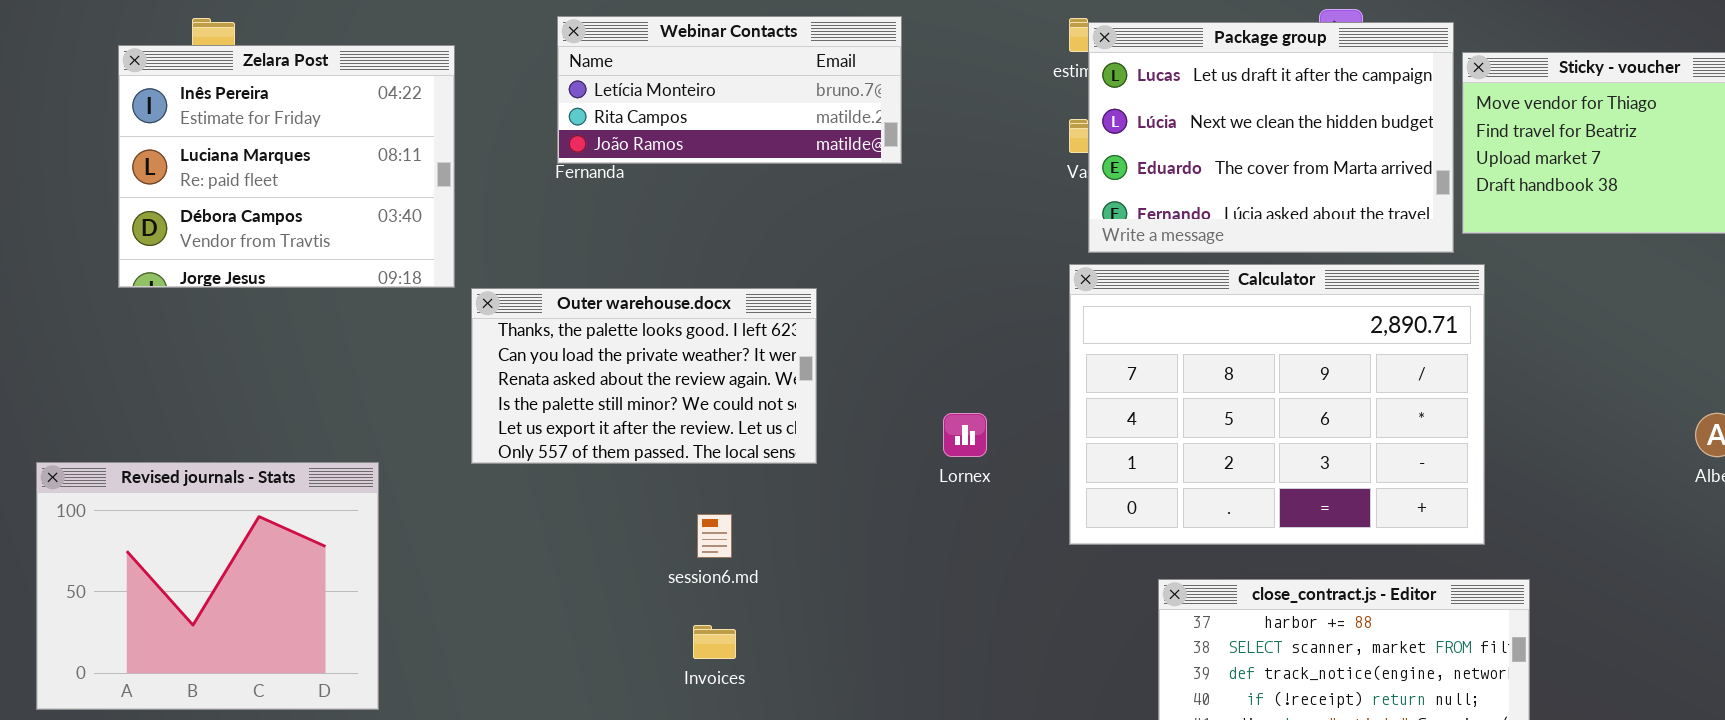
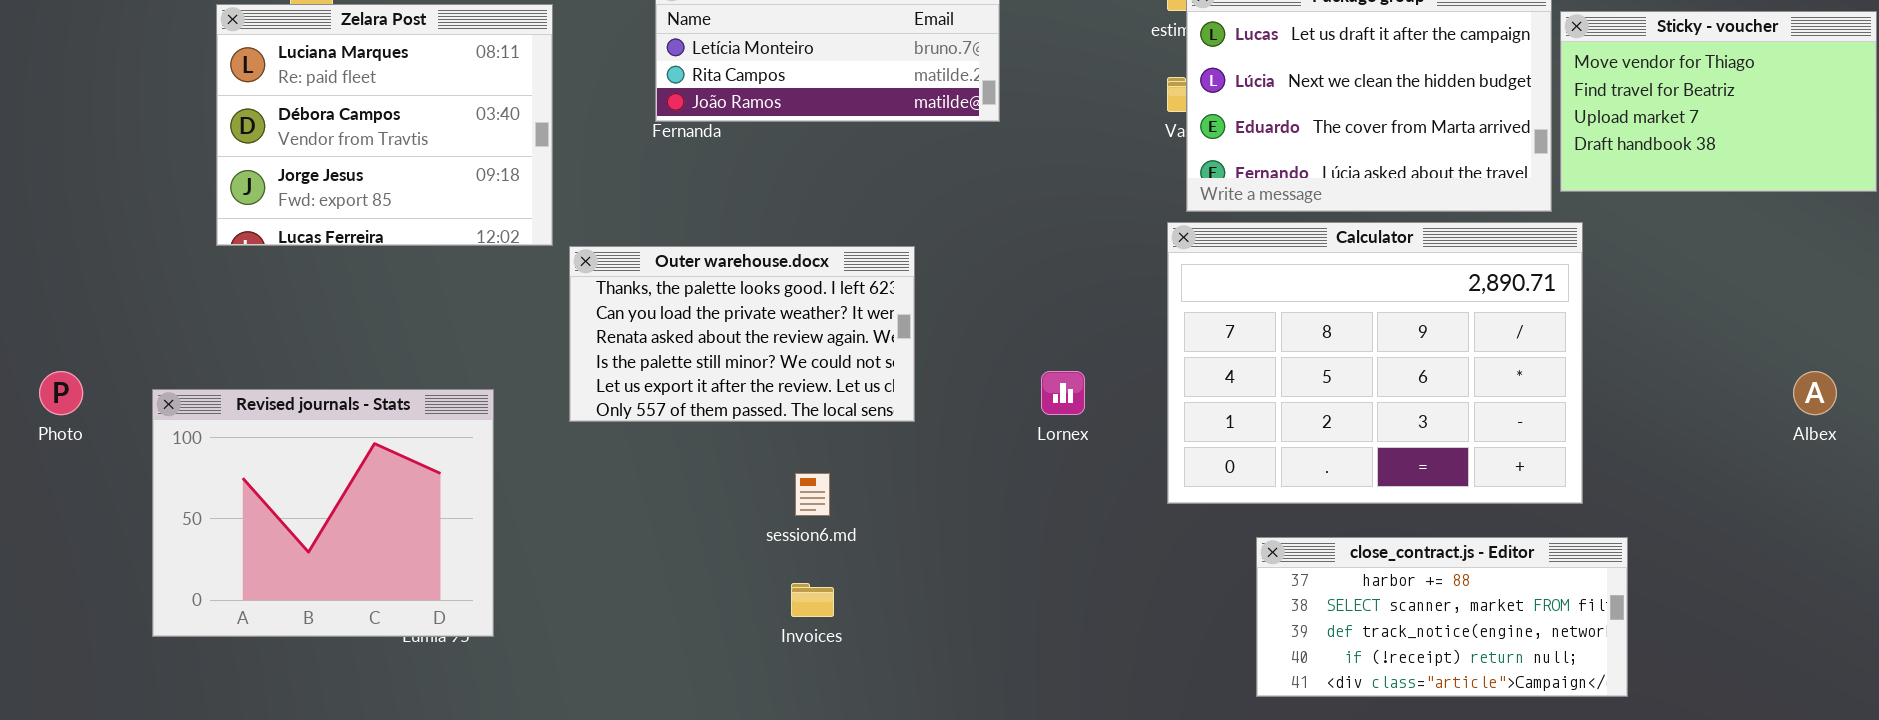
Zelara Post: [118,45,455,288] -> [216,4,553,246], scrolled down 1 row
Revised journals - Stats: [36,462,379,710] -> [152,389,494,637], moved

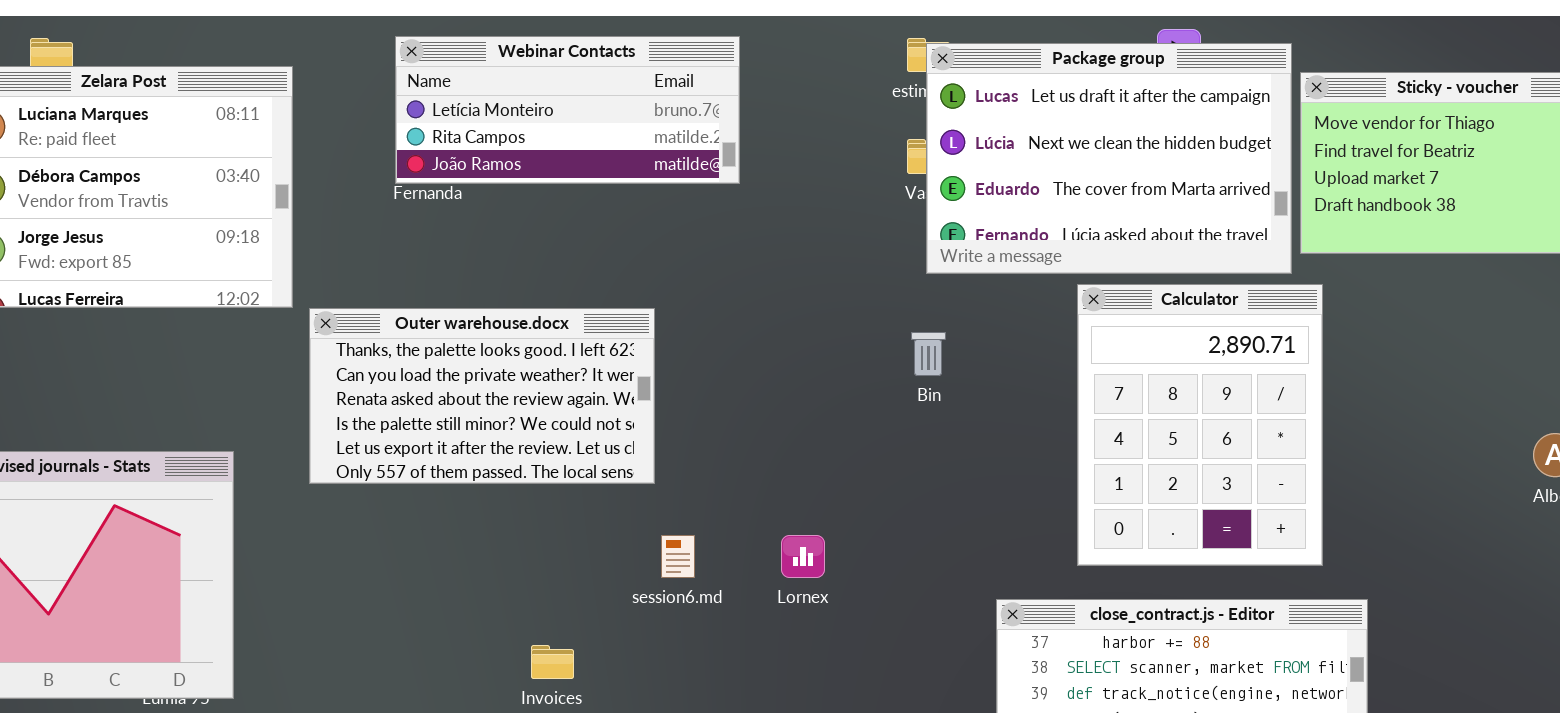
Calculator: [1167,222,1583,504] -> [1077,284,1323,566], resized
Lornex: [1041,371,1085,415] -> [781,535,825,578], moved
session6.md: [795,473,830,516] -> [661,535,695,578], moved

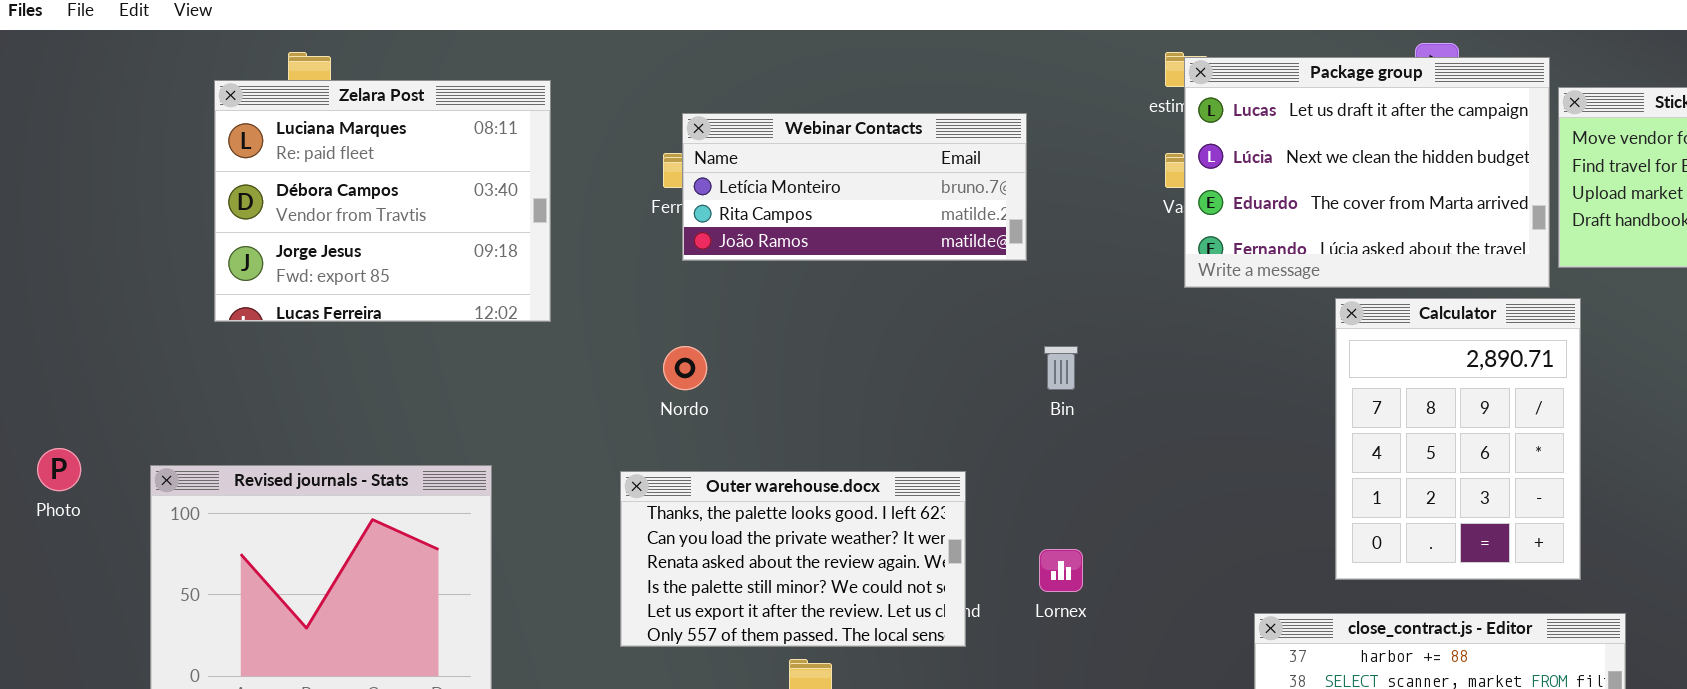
Webinar Contacts: [395,36,740,184] -> [682,113,1027,261], moved
Outer warehouse.docx: [309,308,655,484] -> [620,471,966,647], moved
Bin: [911,332,946,376] -> [1044,346,1078,390], moved

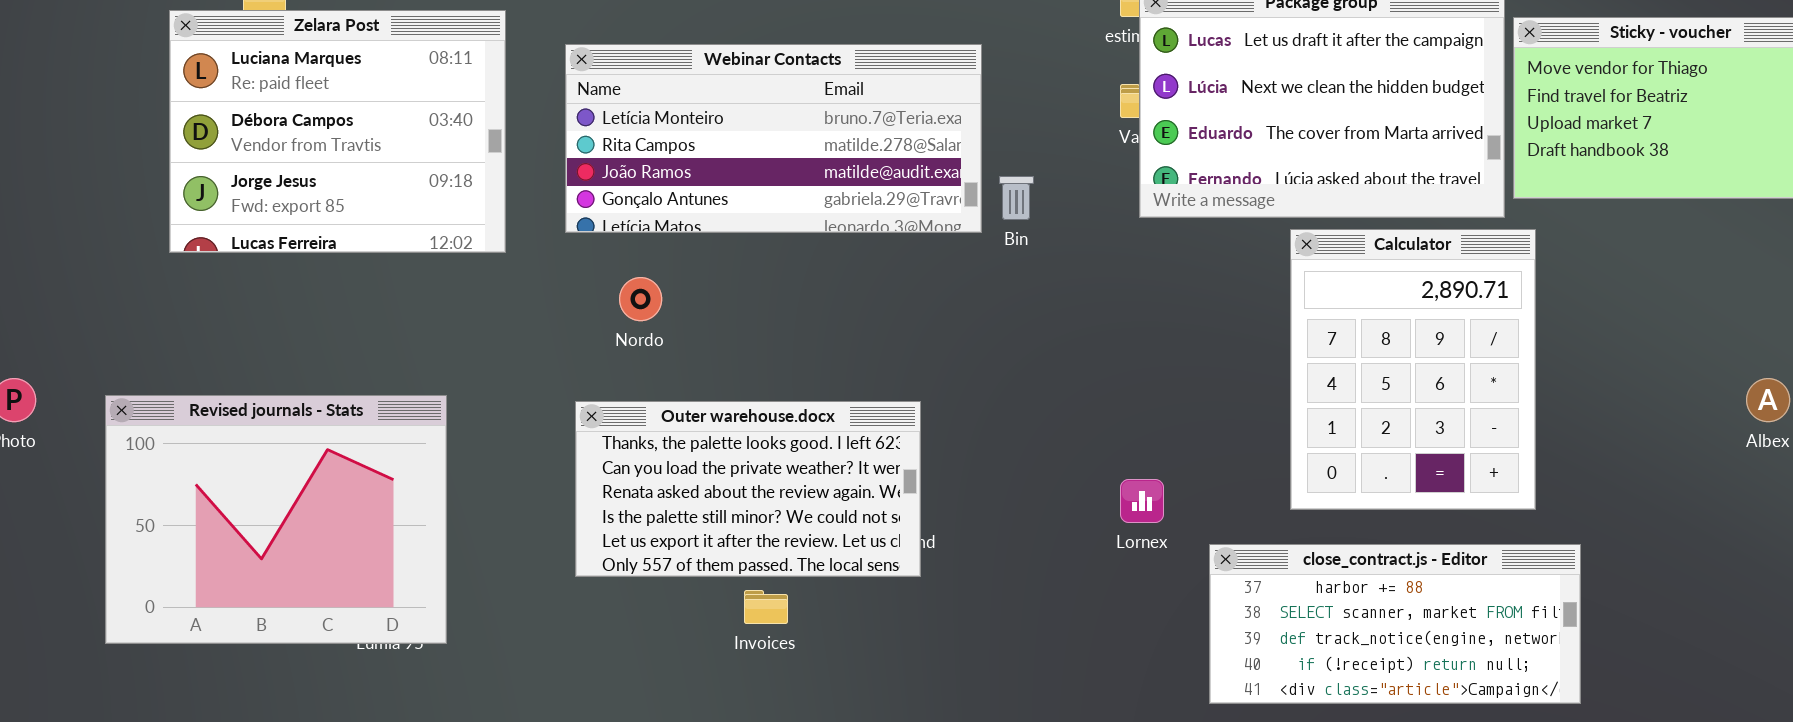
Webinar Contacts: [682,113,1027,261] -> [565,44,982,233], resized
Bin: [1044,346,1078,390] -> [999,176,1034,220], moved
Lornex: [1039,549,1083,592] -> [1120,479,1164,523], moved

